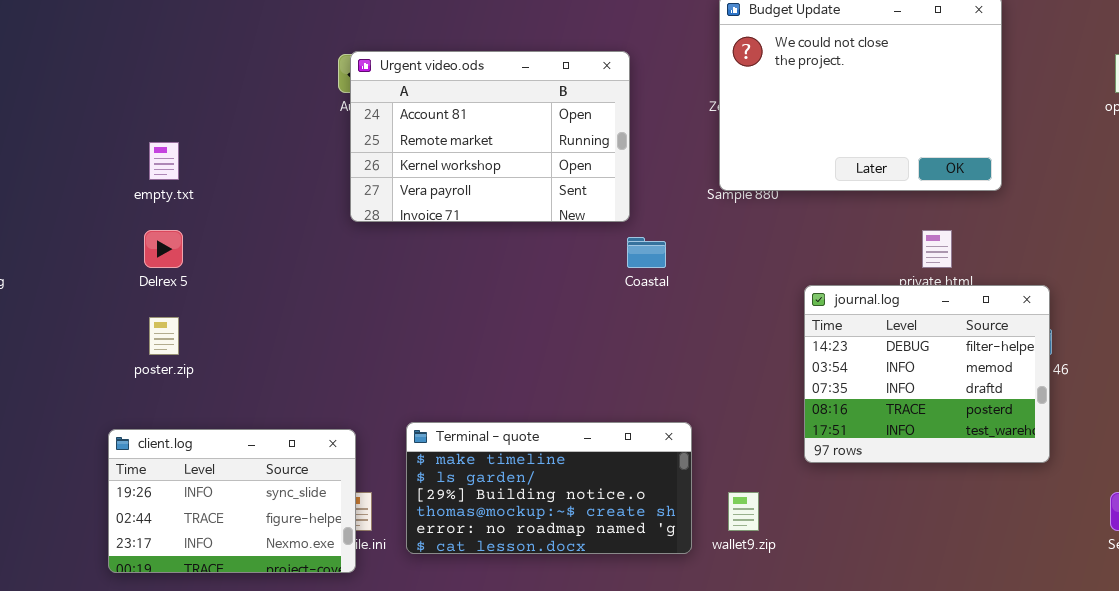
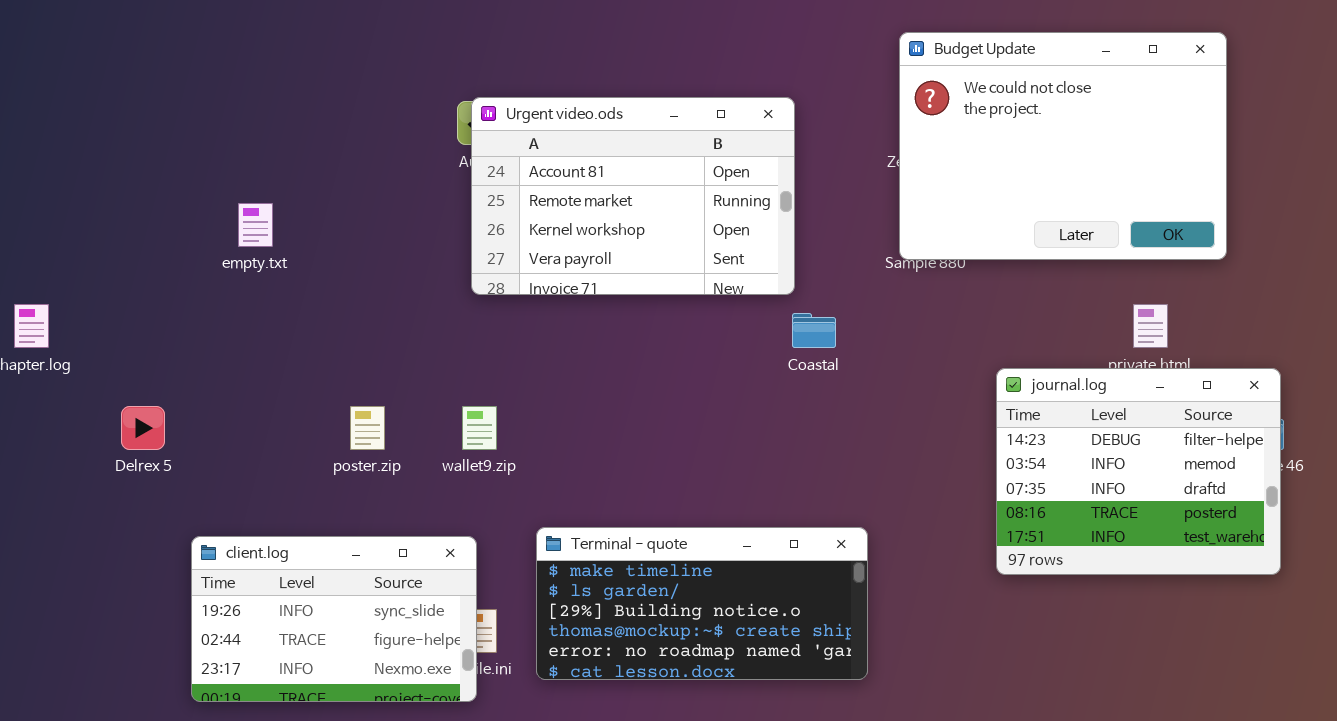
Delrex 5: [144,230,183,268] -> [121,406,165,450], moved
poster.zip: [149,317,179,355] -> [350,406,385,450], moved
wallet9.zip: [728,492,759,531] -> [462,406,497,450], moved

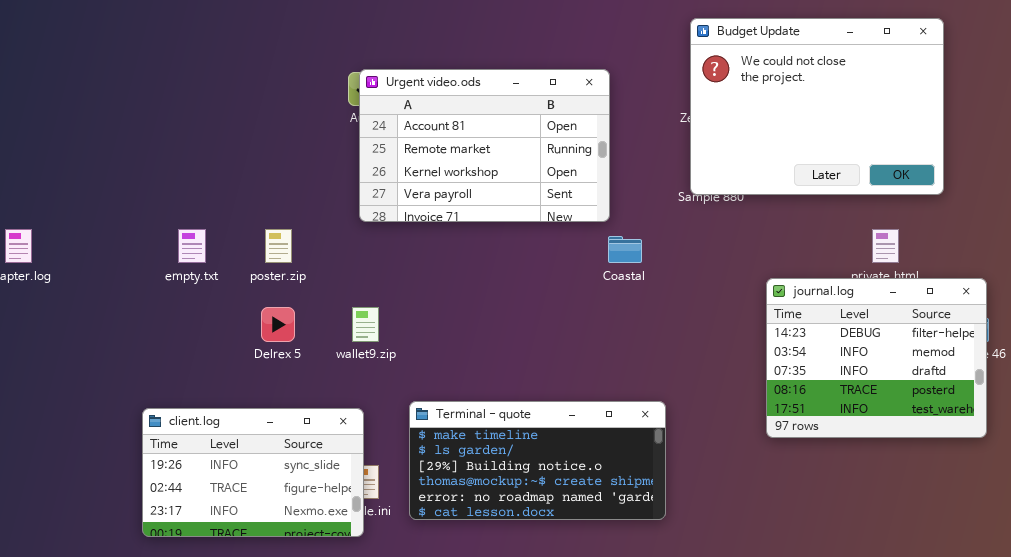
empty.txt: [238,203,273,247] -> [178,229,206,263], moved
Delrex 5: [121,406,165,450] -> [261,307,295,342], moved
poster.zip: [350,406,385,450] -> [265,229,292,263], moved

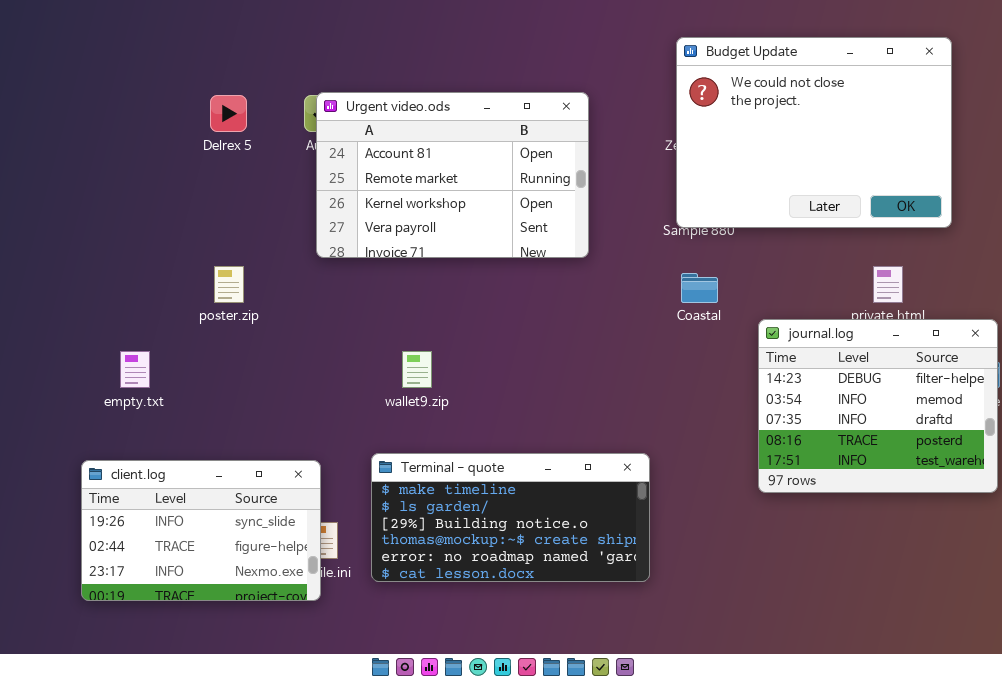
empty.txt: [178,229,206,263] -> [120,351,150,388], moved
Coastal: [608,236,642,263] -> [681,273,718,303], moved
Delrex 5: [261,307,295,342] -> [210,95,247,132], moved
wallet9.zip: [352,307,379,342] -> [402,351,432,388], moved

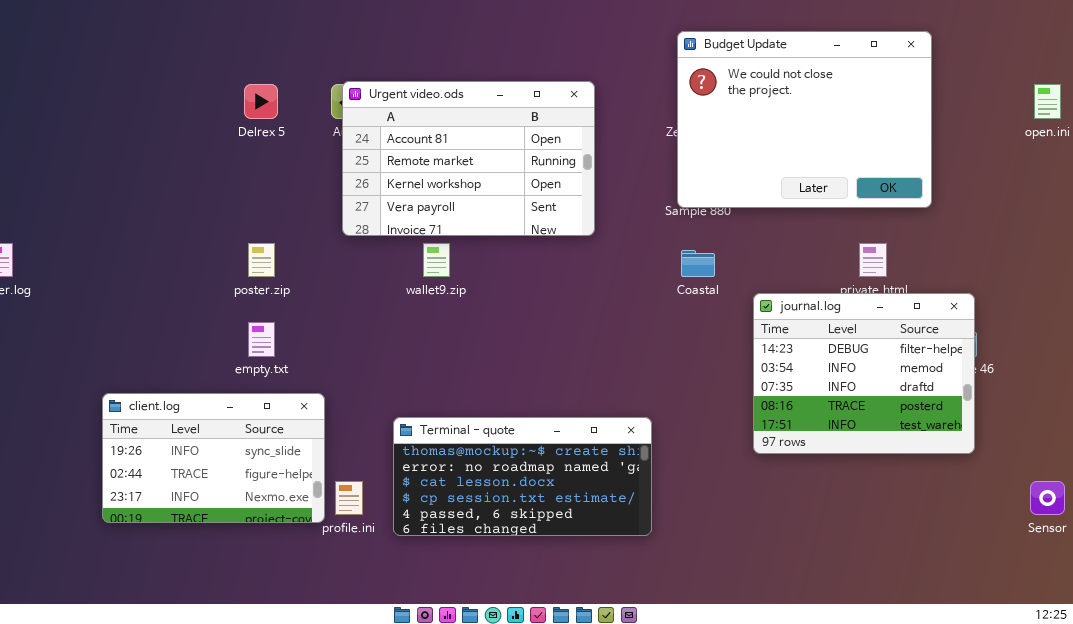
empty.txt: [120,351,150,388] -> [248,322,275,357], moved
wallet9.zip: [402,351,432,388] -> [423,243,450,277], moved
Terminal - quote: [371,453,650,582] -> [393,417,652,536], scrolled down 3 rows
client.log: [81,460,321,601] -> [102,393,325,523], moved

